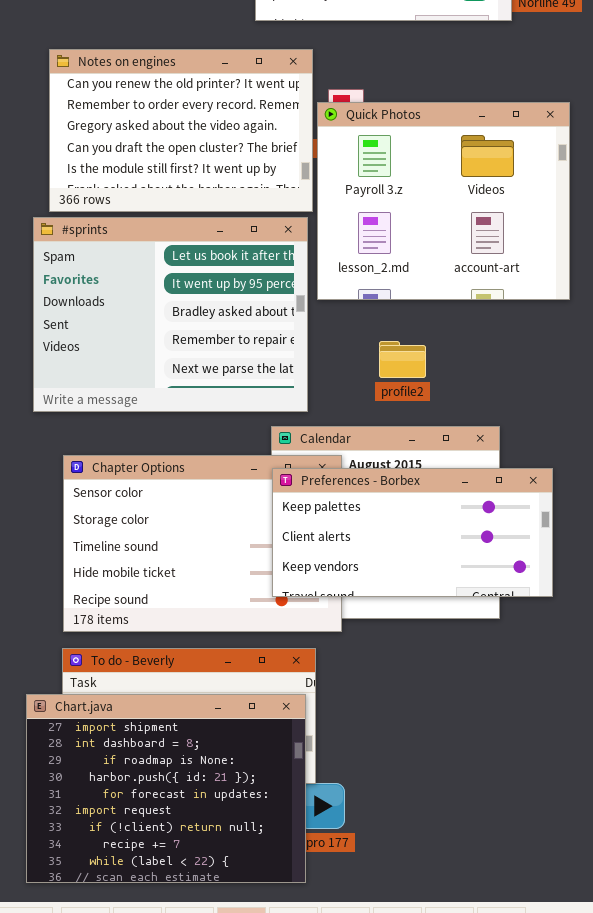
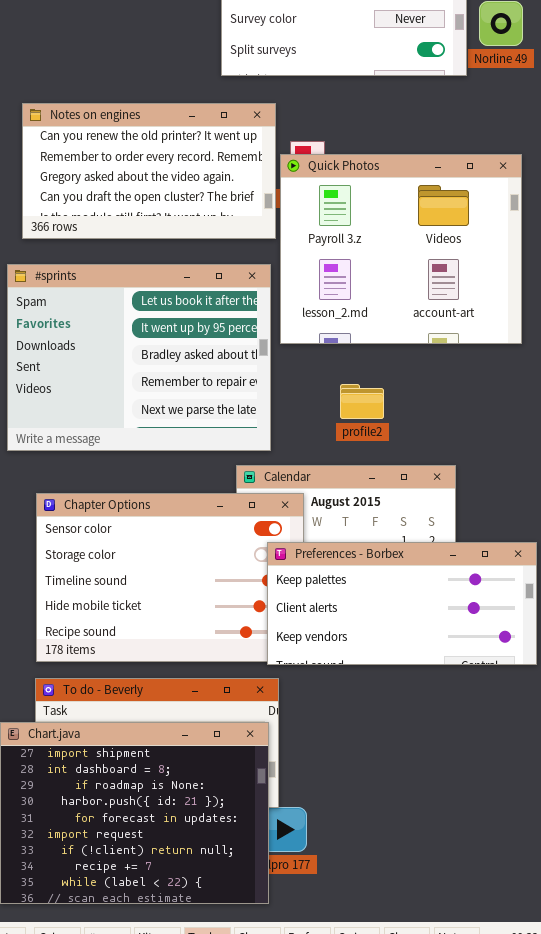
Notes on engines: [49,49,313,212] -> [22,103,276,239], resized
Preferences - Borbex: [272,468,553,597] -> [267,542,537,665], moved

